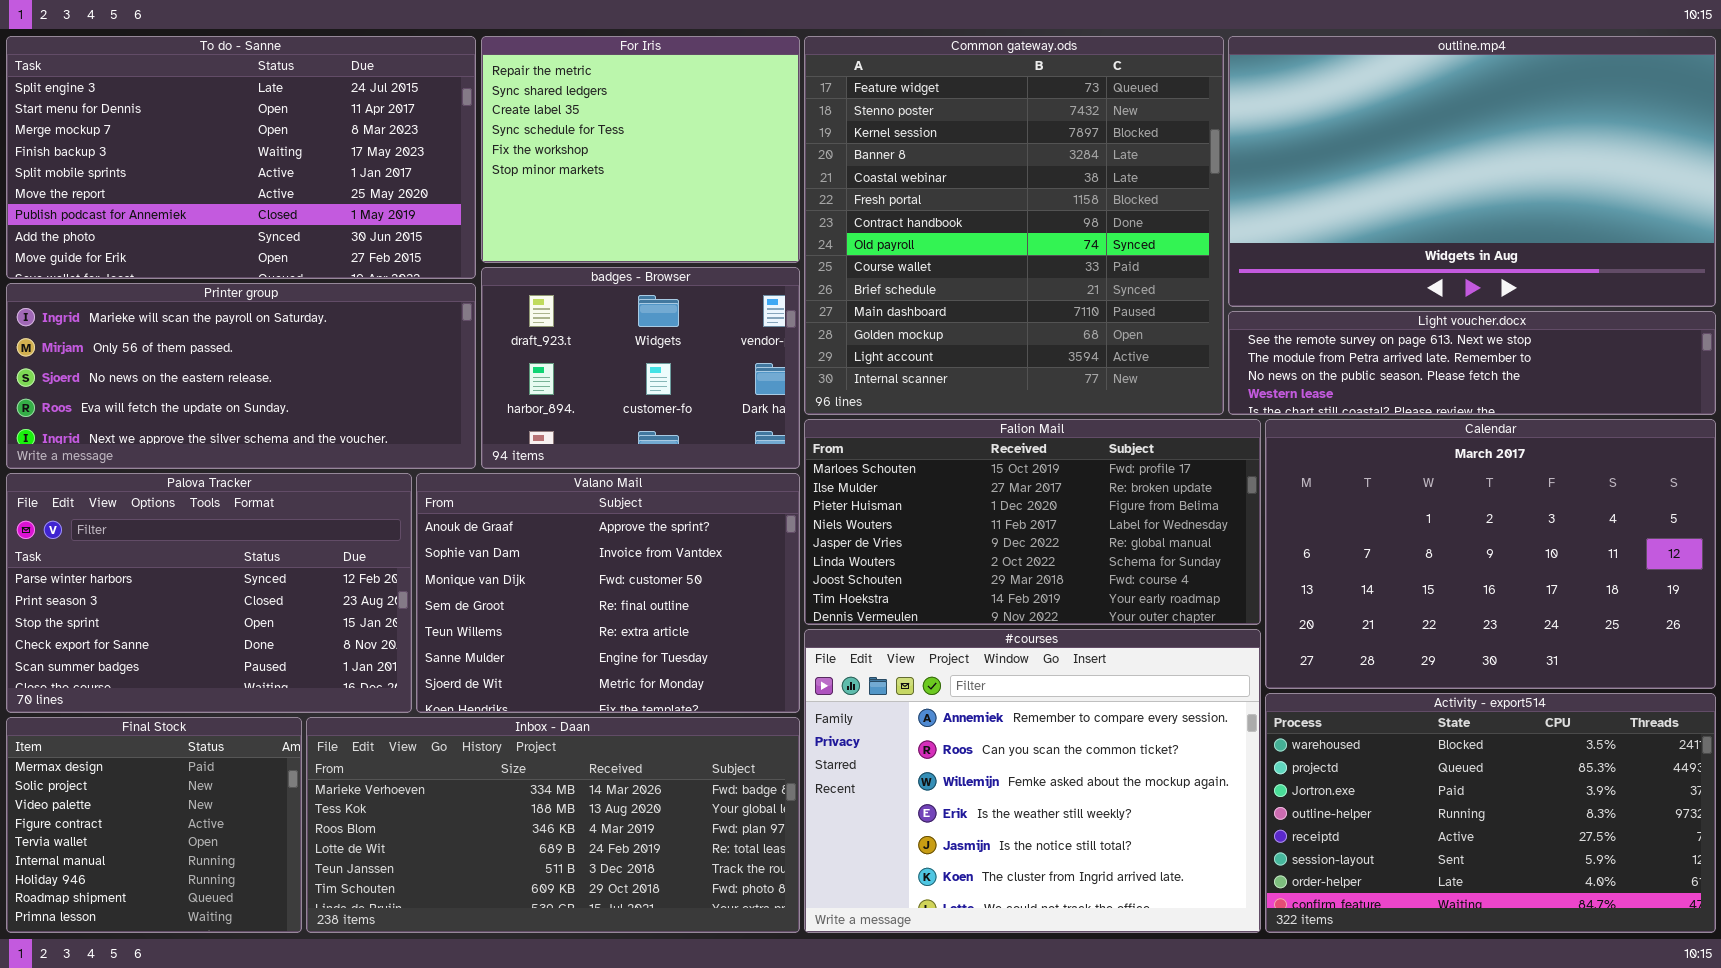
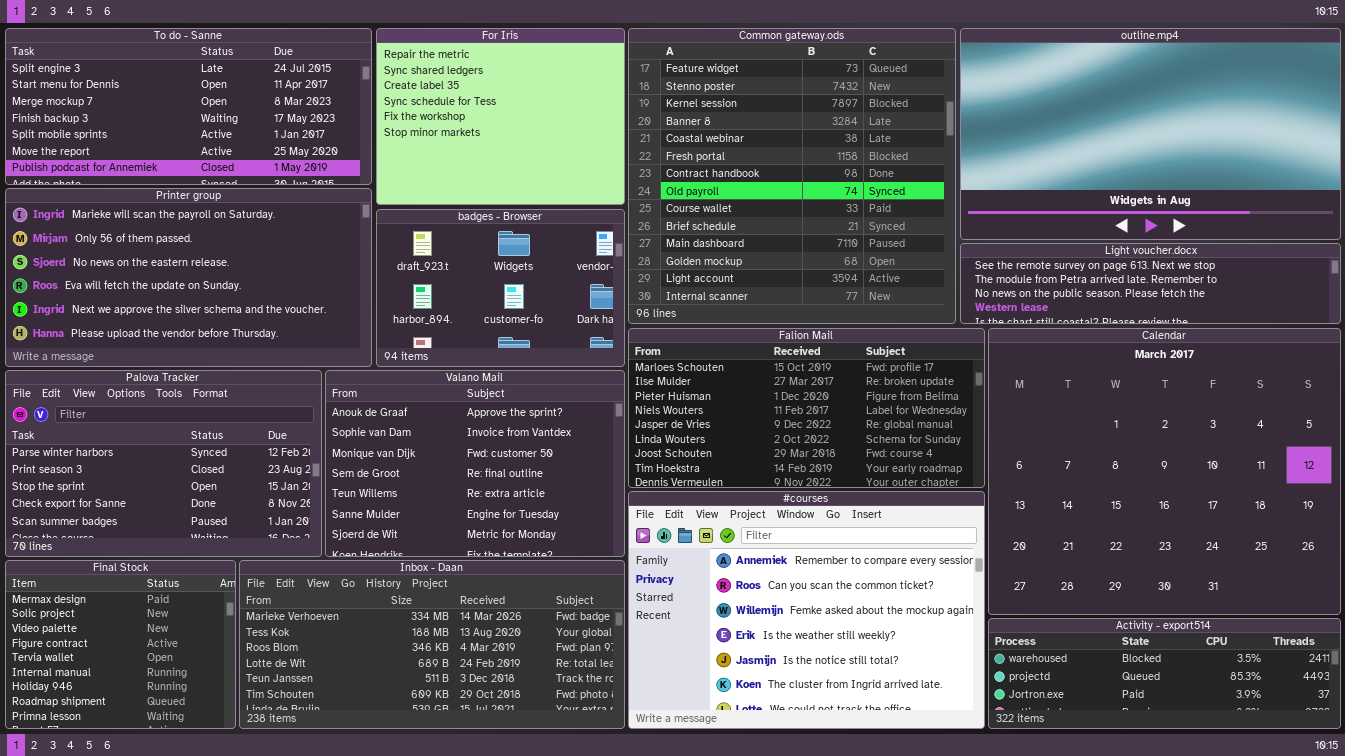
To do - Sanne: [6,36,476,279] -> [5,28,372,185], resized
Printer group: [6,283,476,469] -> [5,188,372,367], resized
Calendar: [1265,419,1716,689] -> [988,328,1341,615], resized
Activity - export514: [1265,693,1716,933] -> [988,618,1341,729], resized

